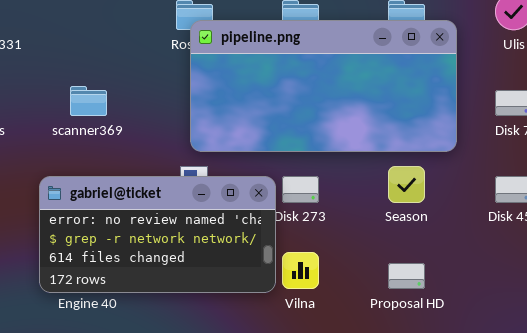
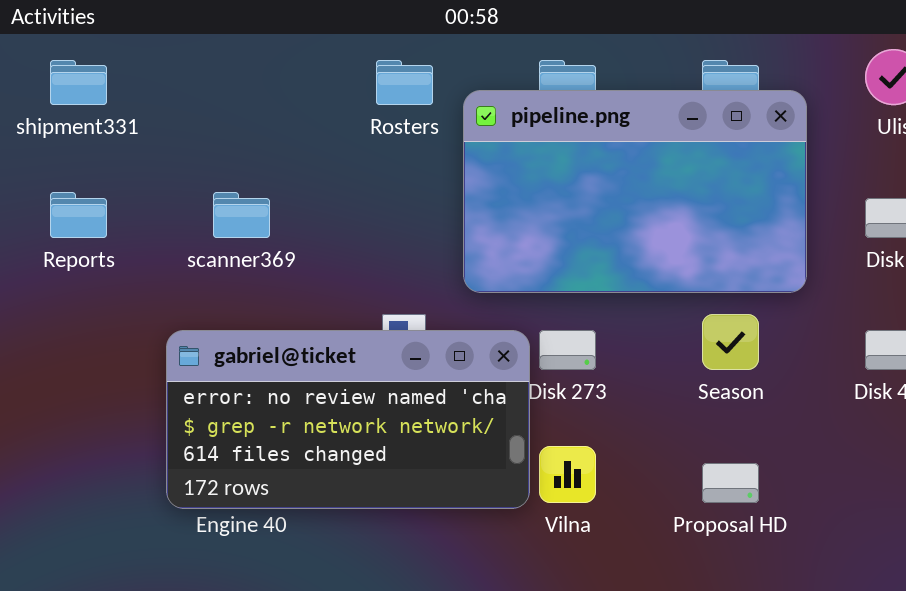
pipeline.png: [190,20,457,152] -> [463,90,807,293], resized

